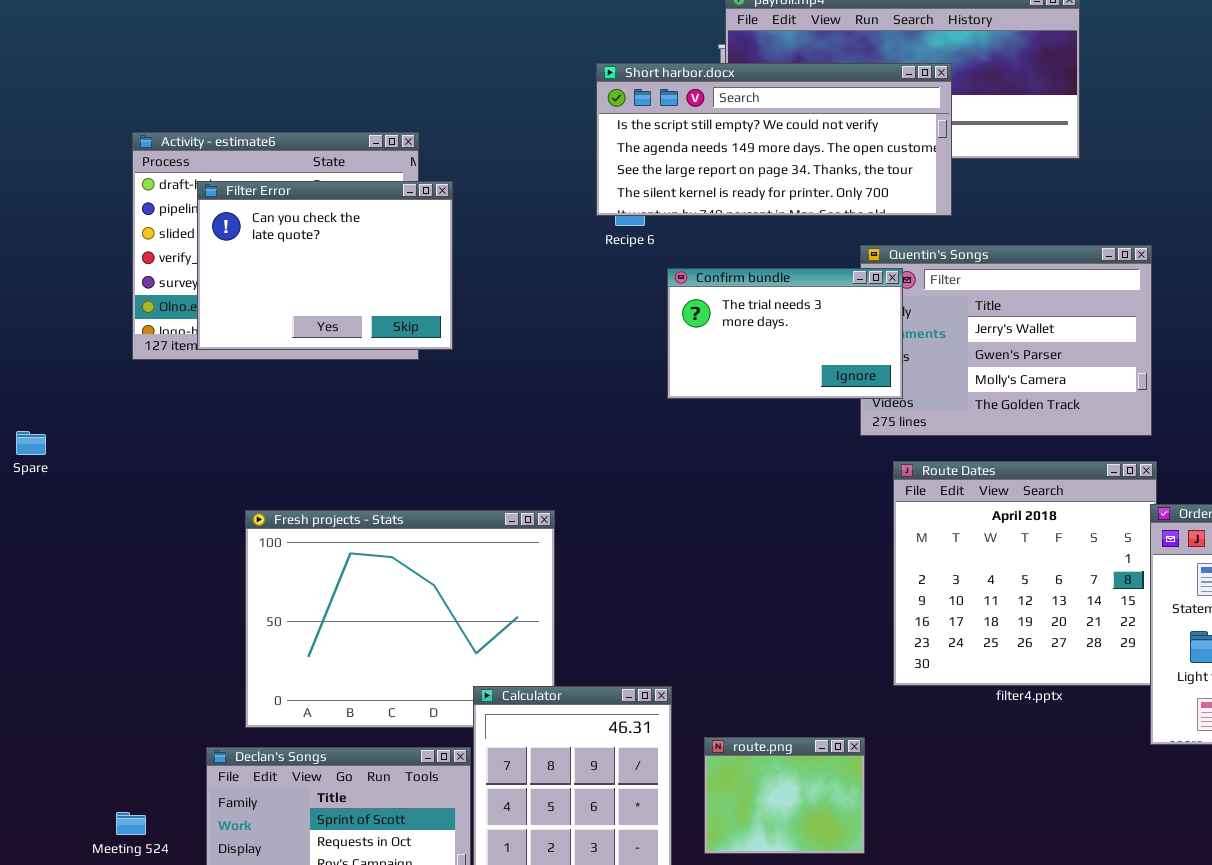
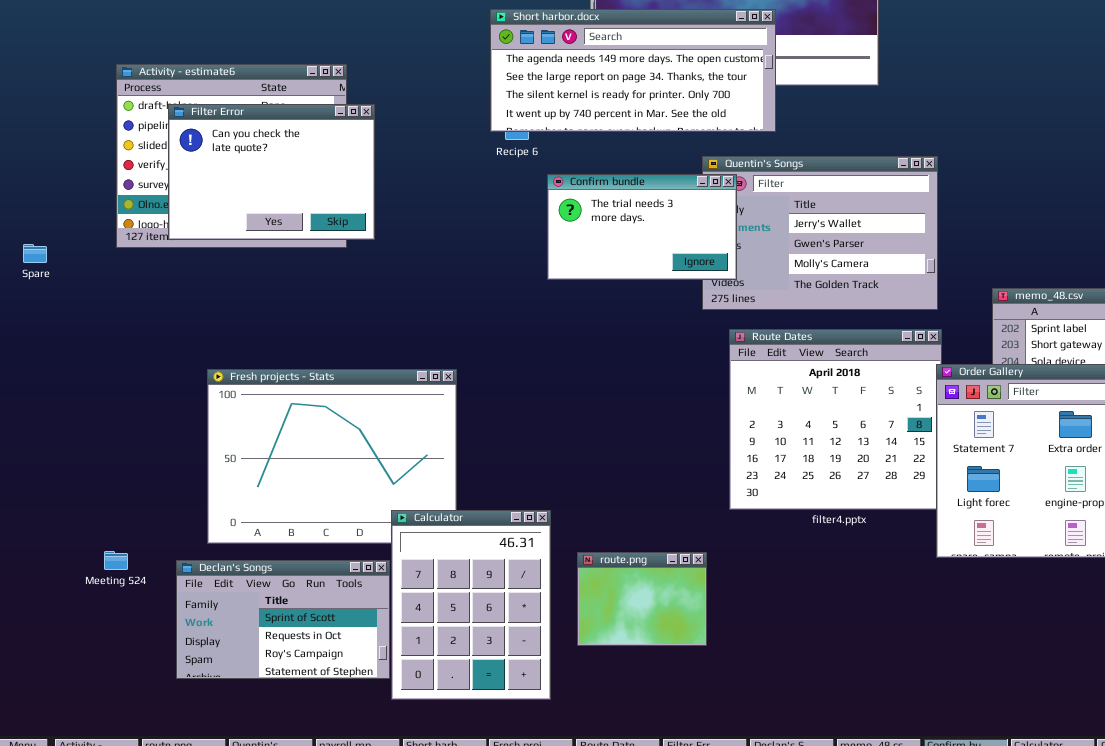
Short harbor.docx: [596,63,952,216] -> [490,9,776,132], scrolled down 1 row
Spare: [16,431,46,455] -> [23,244,47,263], moved
Meeting 524: [116,812,146,835] -> [104,551,128,570], moved

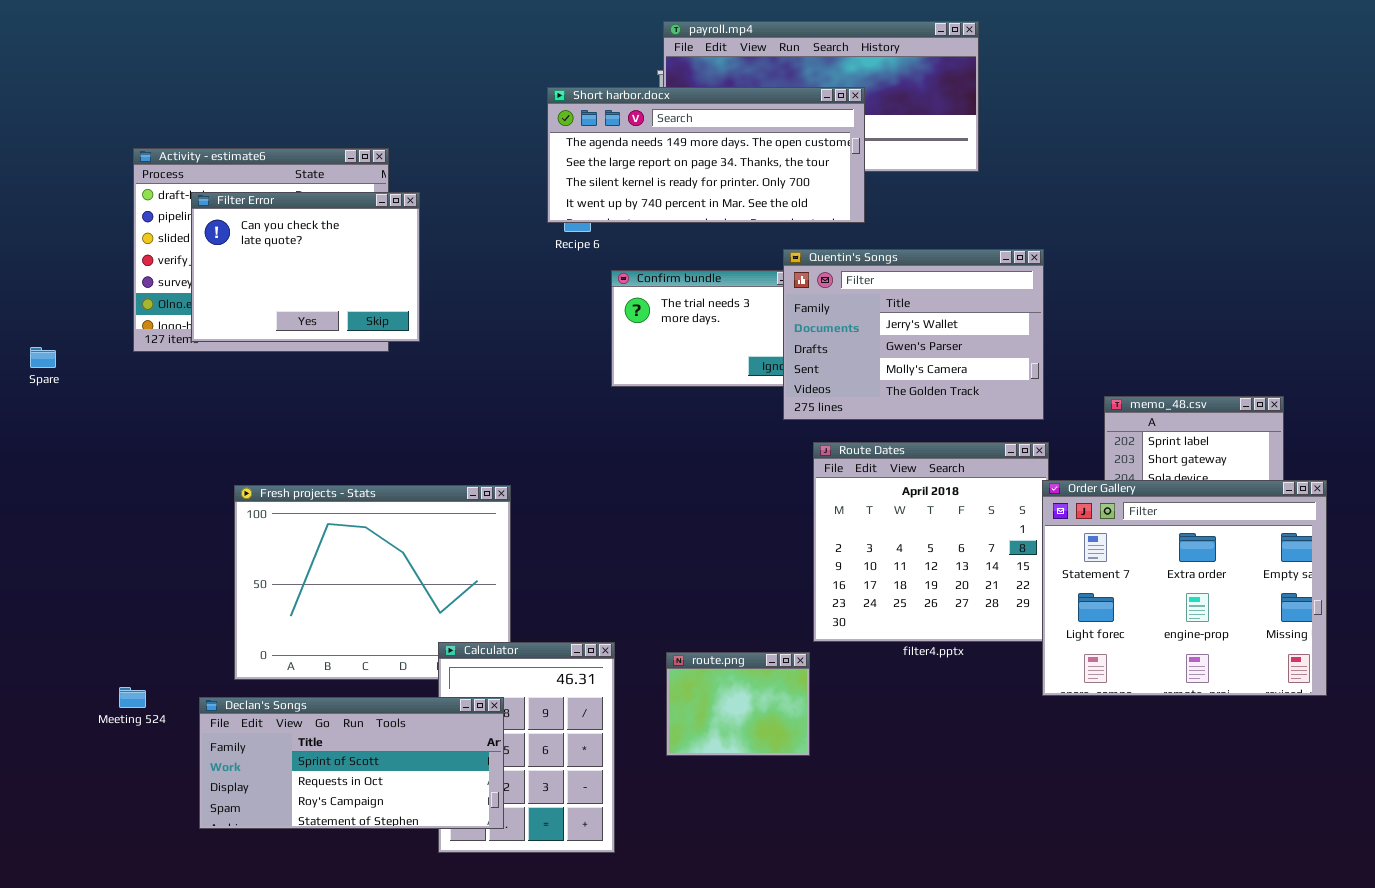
Quentin's Songs: [702,156,938,310] -> [783,249,1044,420], raised
route.png: [577,552,707,646] -> [666,652,810,756], moved
Declan's Songs: [176,560,390,679] -> [199,697,504,829], resized

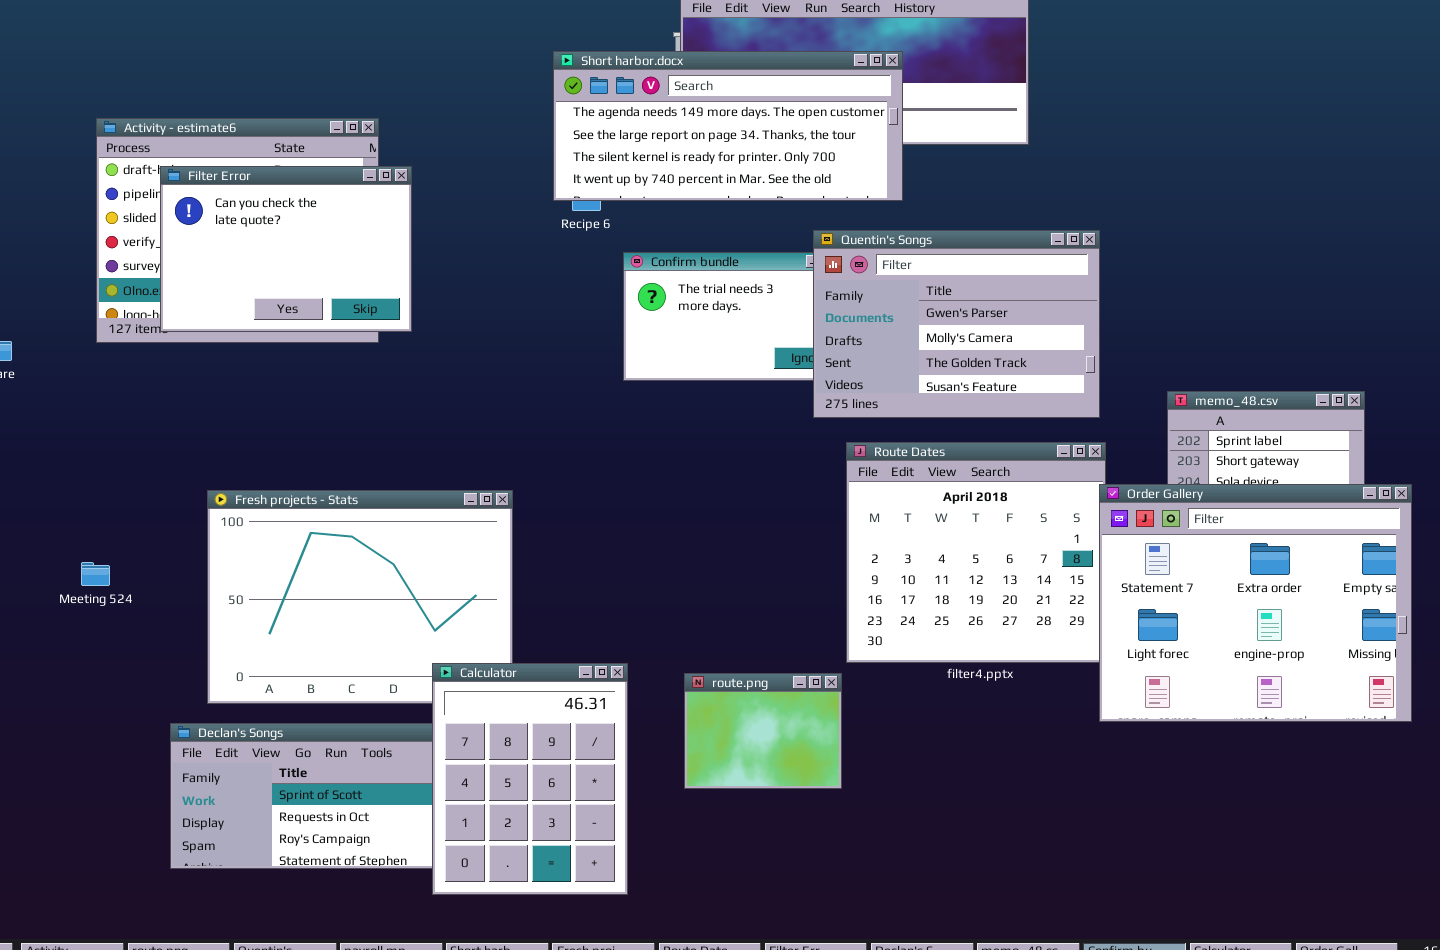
Quentin's Songs: [783,249,1044,420] -> [813,230,1100,418], scrolled down 1 row
Calculator: [438,642,615,853] -> [432,663,628,895], raised
Meeting 524: [119,687,146,708] -> [81,562,110,586], moved

